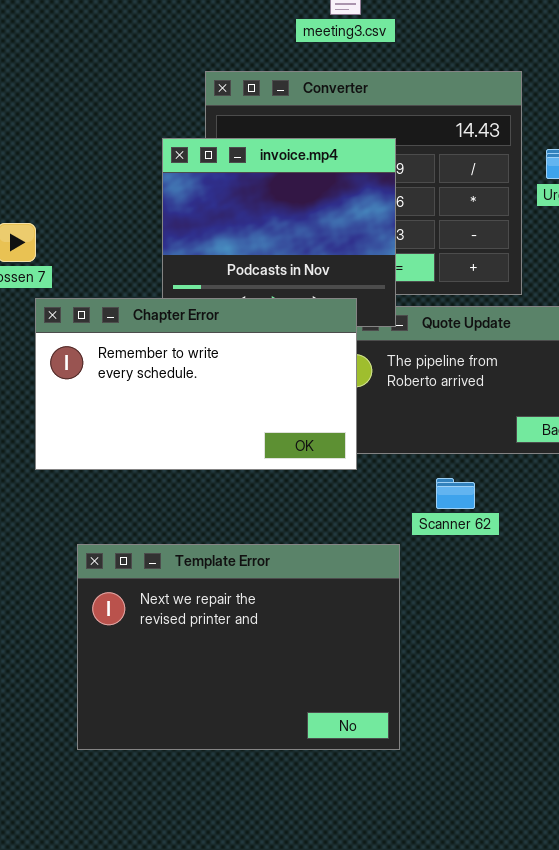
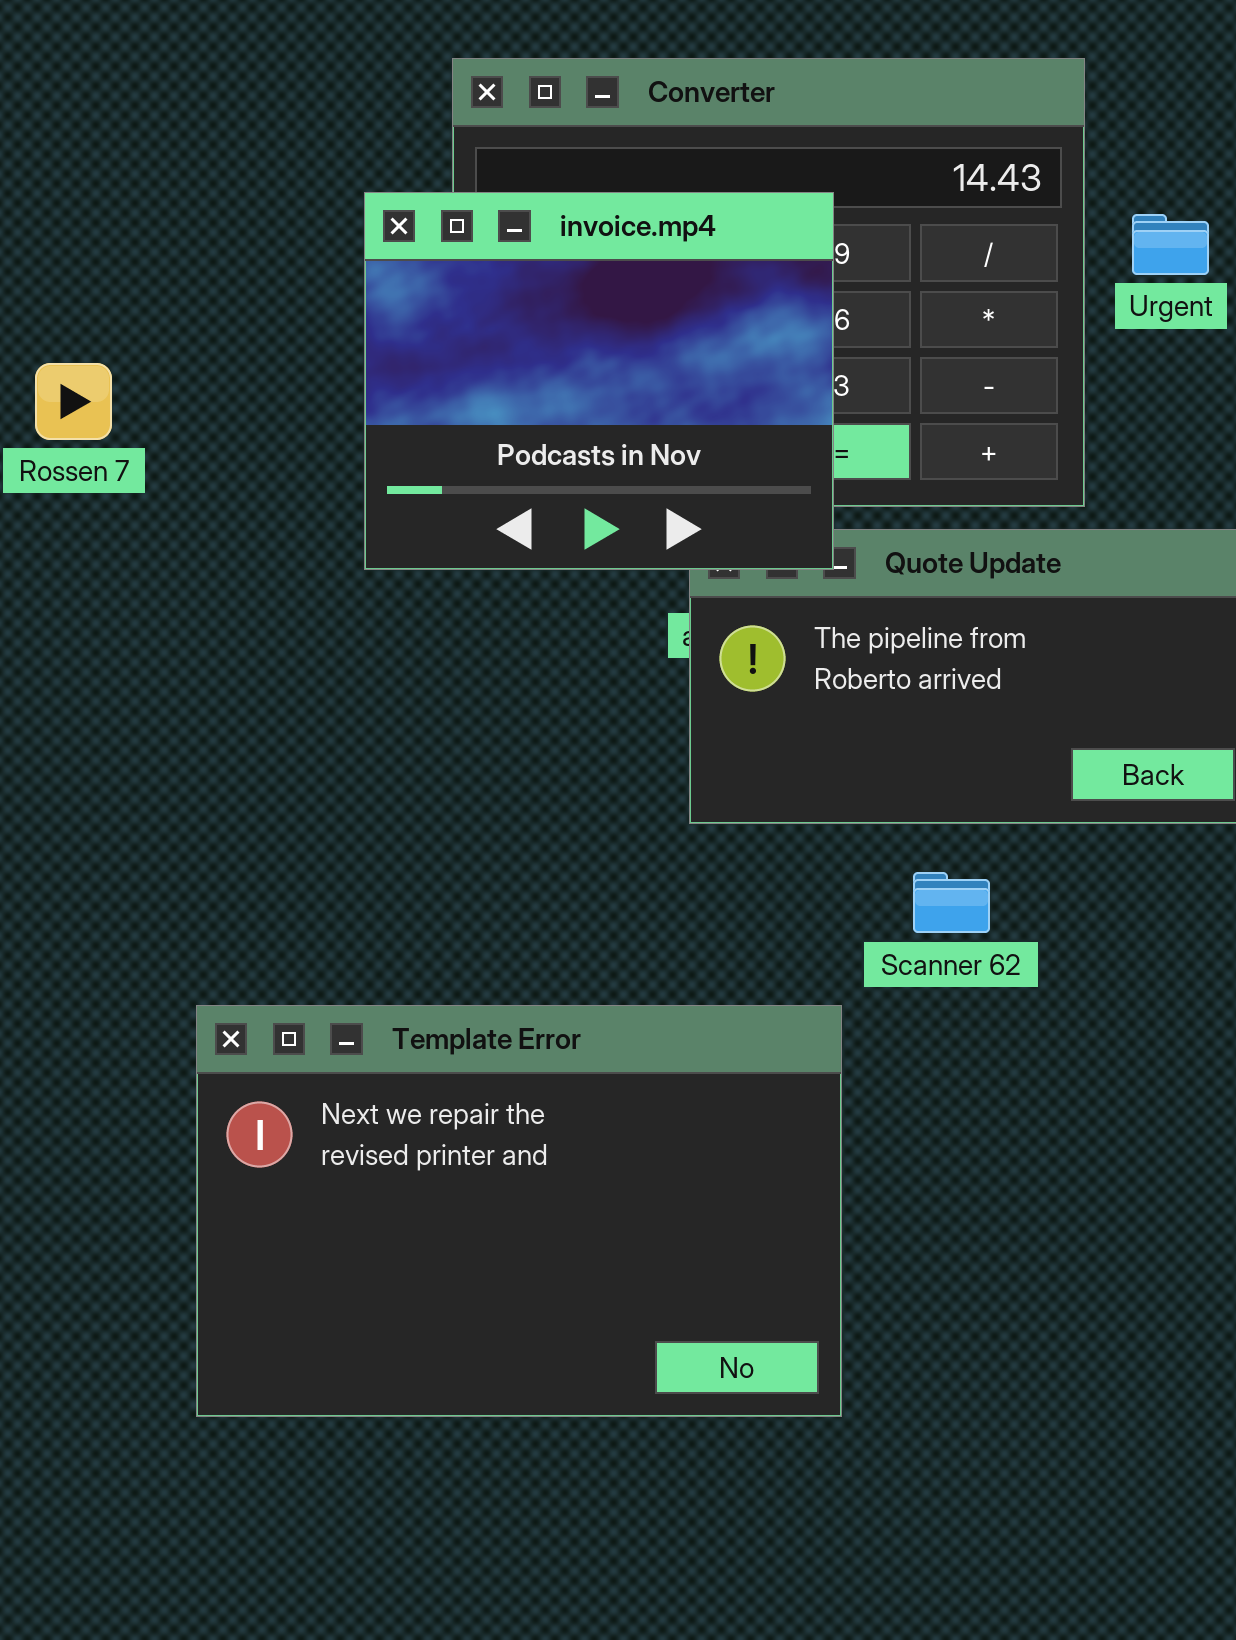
Chapter Error: [35,298,357,470] -> none, closed

